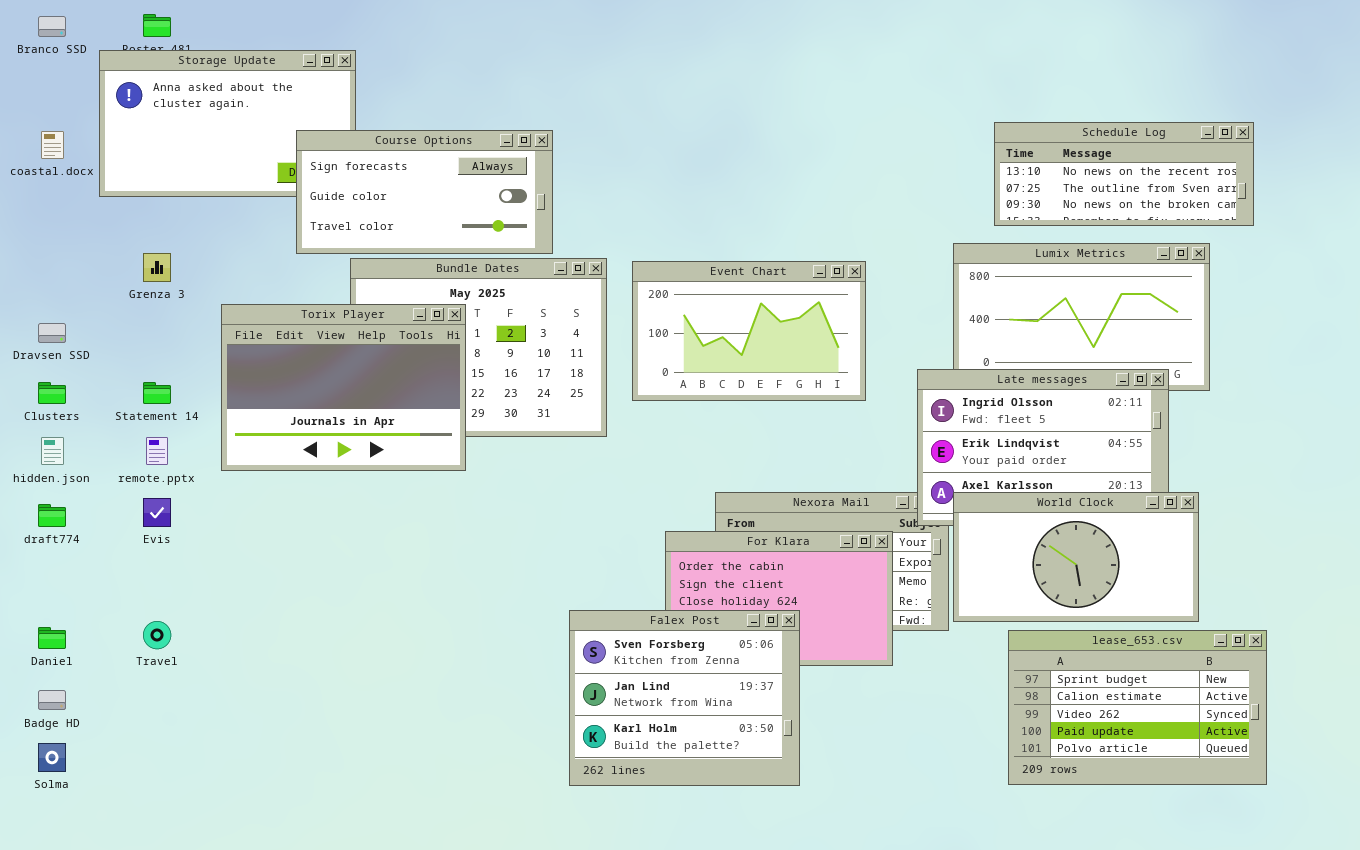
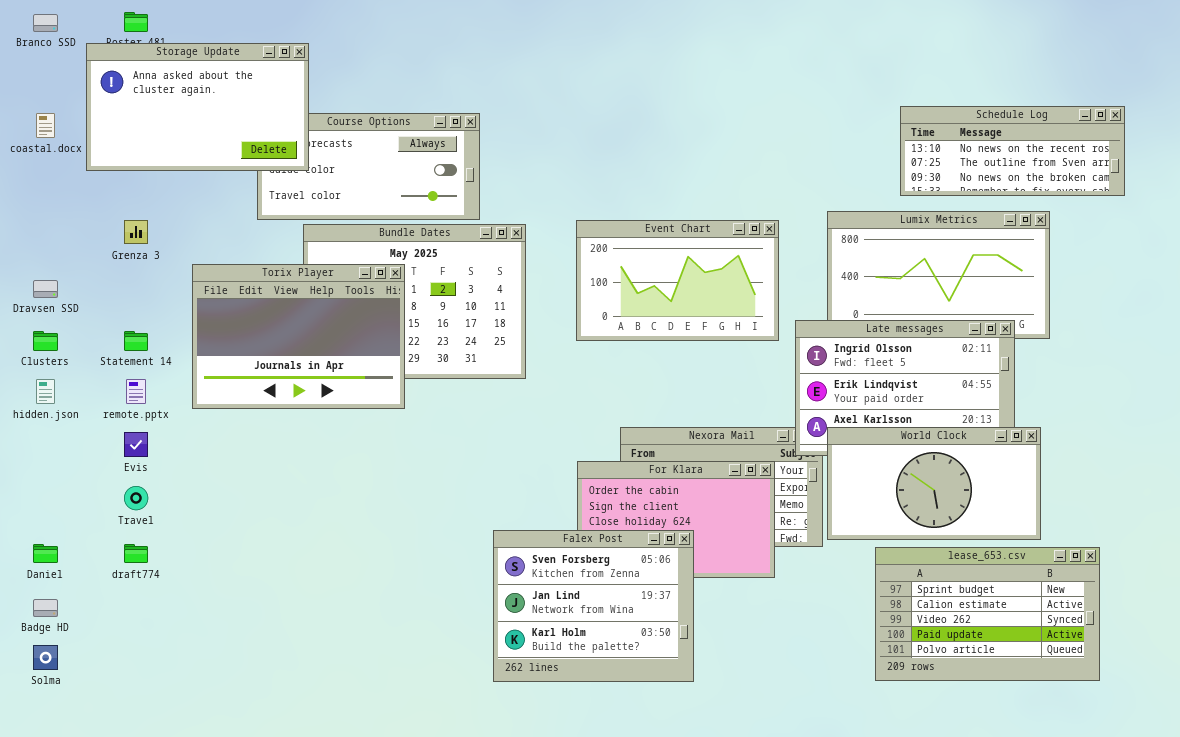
Storage Update: [99,50,356,197] -> [86,43,309,171], raised
Schedule Log: [994,122,1254,226] -> [900,106,1125,196], moved
Event Chart: [632,261,866,401] -> [576,220,779,341], moved
draft774: [38,504,66,527] -> [124,544,148,563], moved
Travel: [143,621,171,649] -> [124,486,148,510], moved

